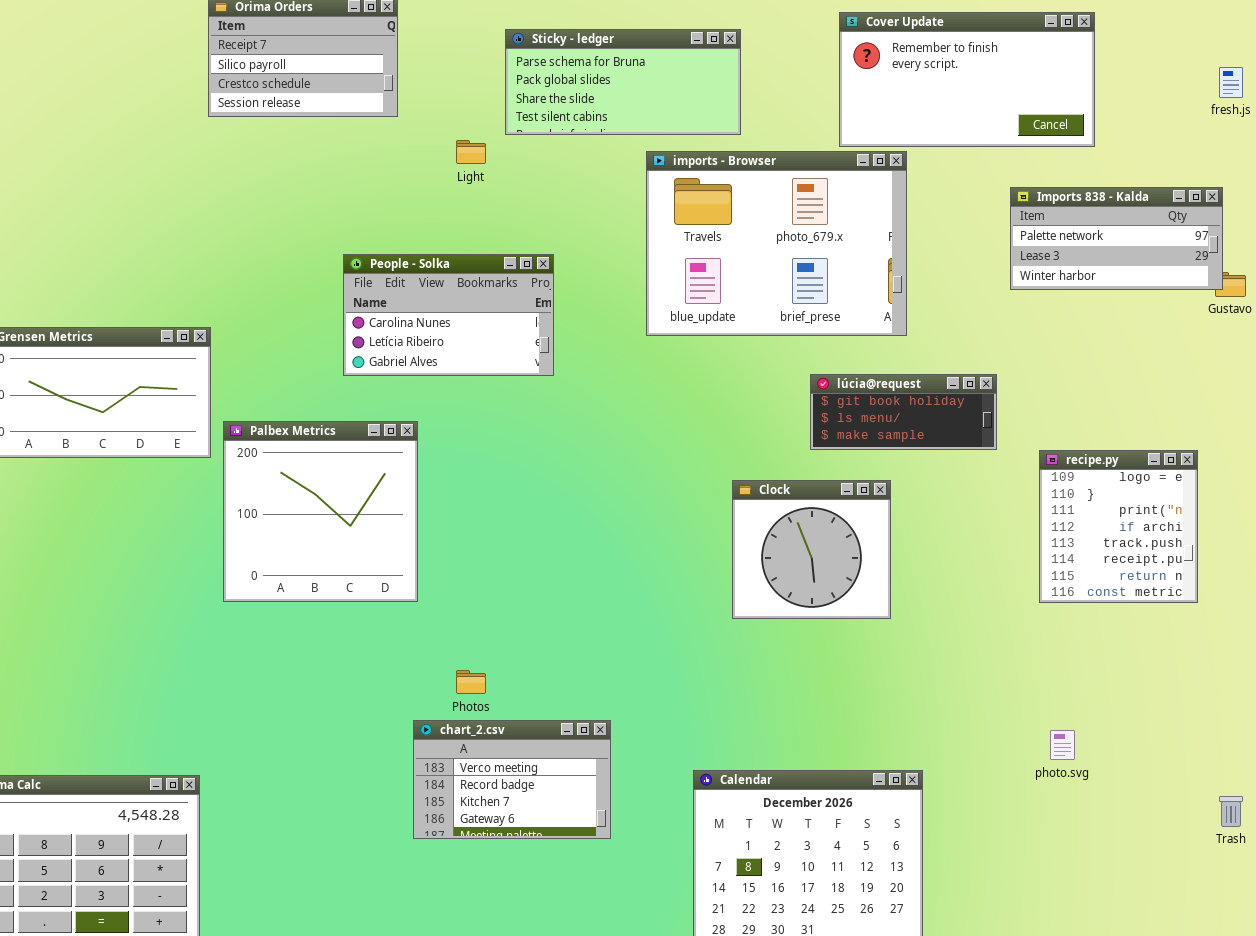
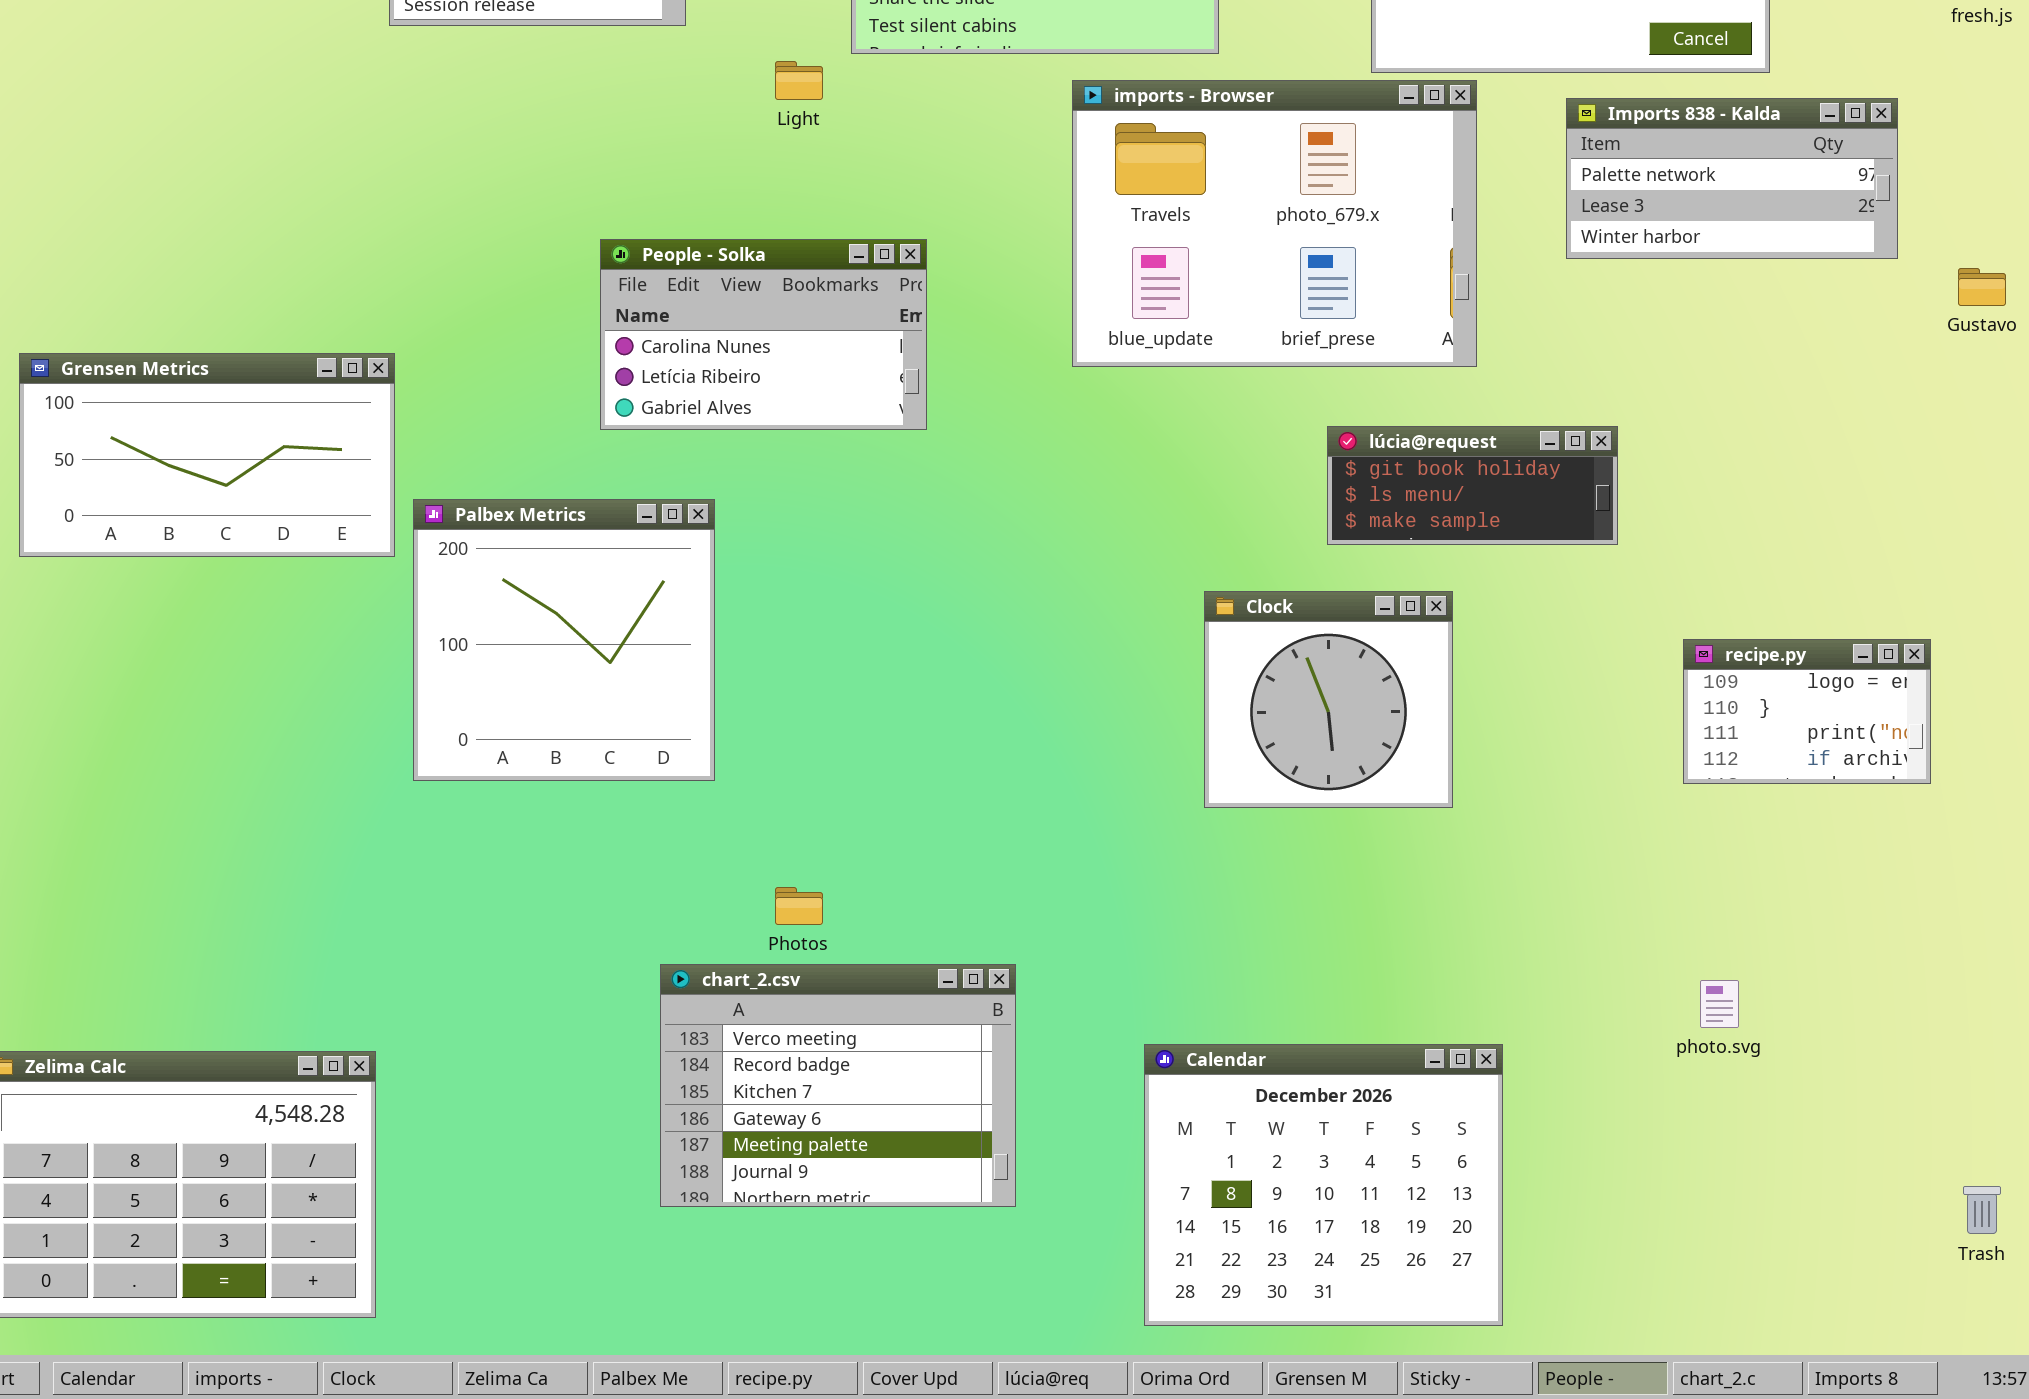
Imports 838 - Kalda: [1010,187,1223,290] -> [1566,98,1898,259], moved
recipe.py: [1039,450,1198,603] -> [1683,639,1931,784], resized
chart_2.csv: [413,720,611,839] -> [660,964,1016,1207], resized
Trash: [1219,796,1243,827] -> [1963,1186,2001,1234], moved

